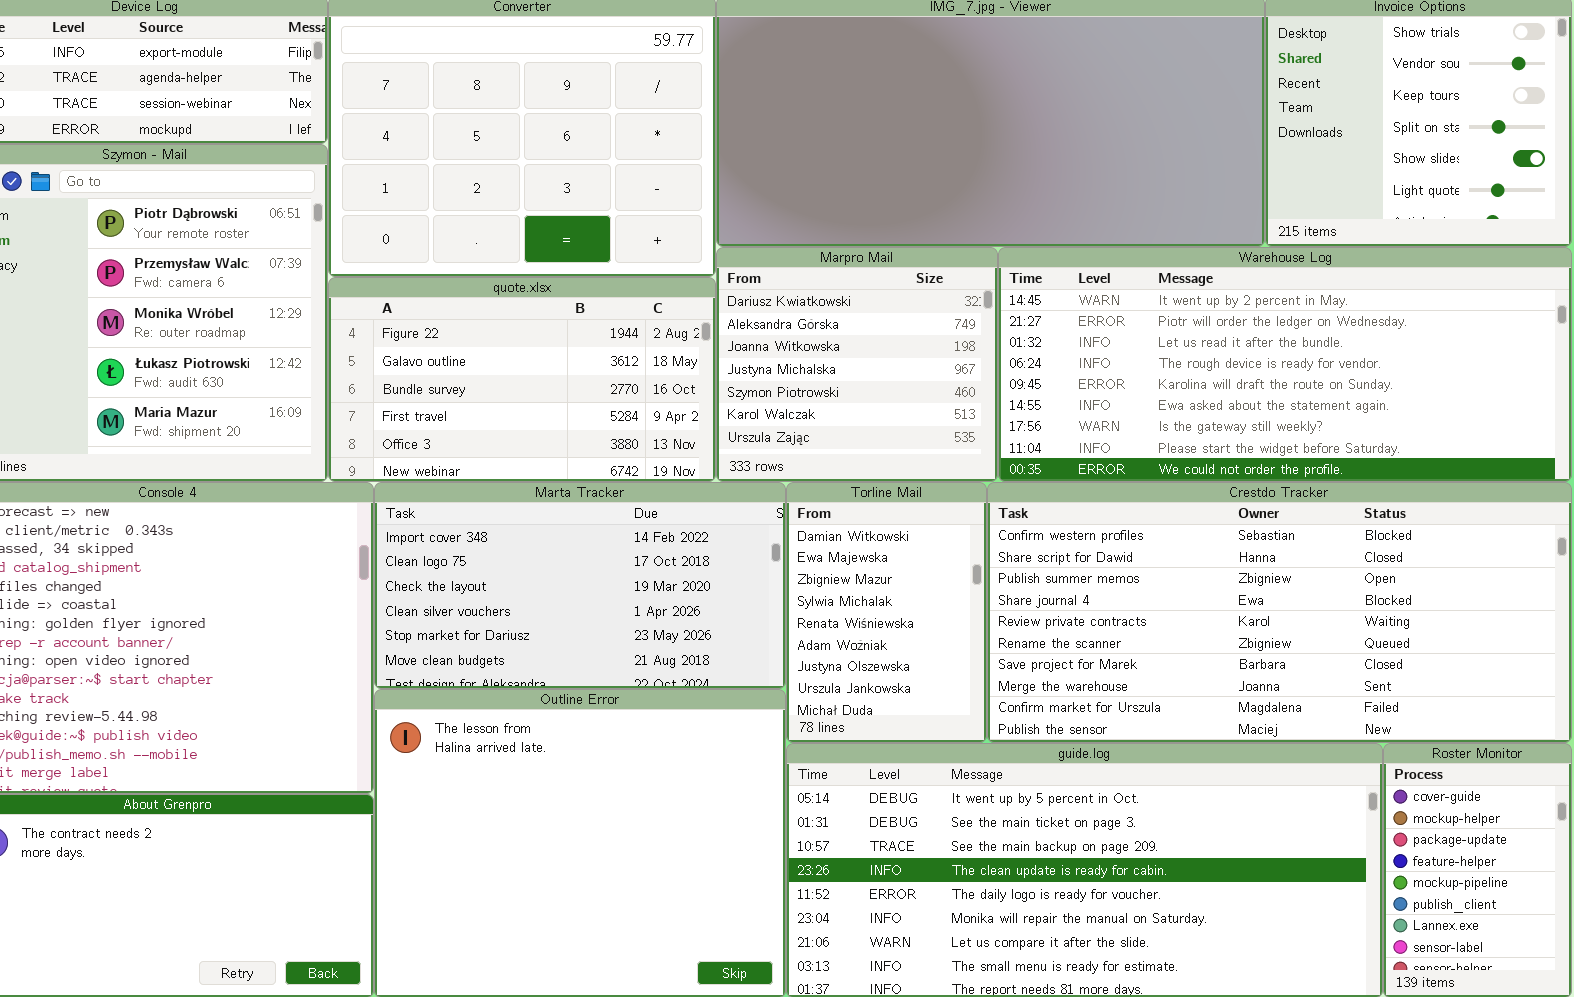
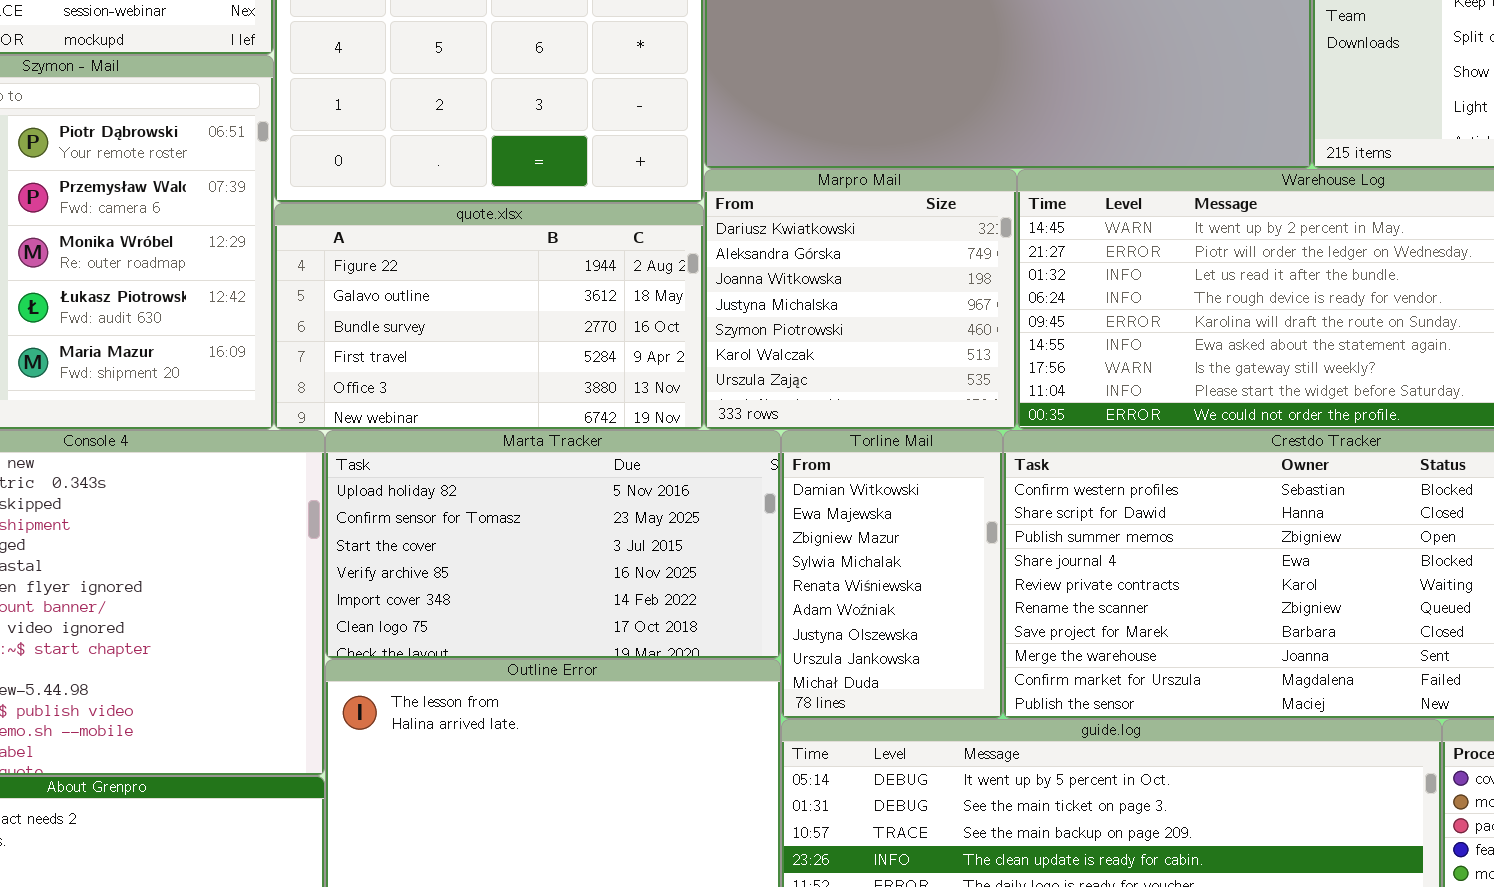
Marta Tracker: [374,482,786,689] -> [325,430,781,659], scrolled up 4 rows

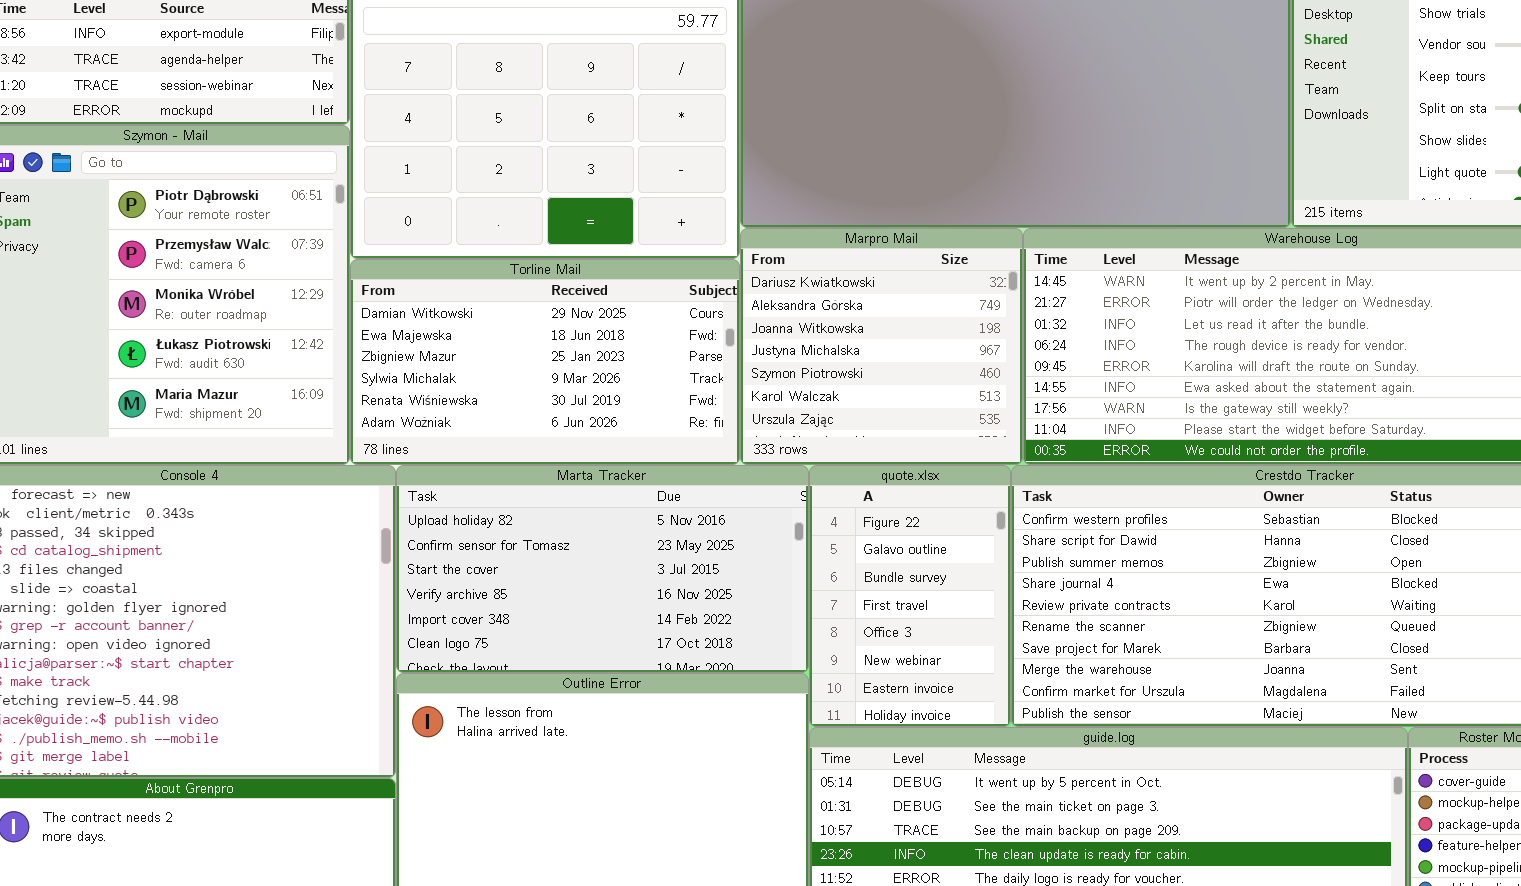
quote.xlsx: [274,203,704,430] -> [809,465,1011,727], moved, resized
Torline Mail: [781,430,1003,719] -> [350,259,740,465], moved, resized

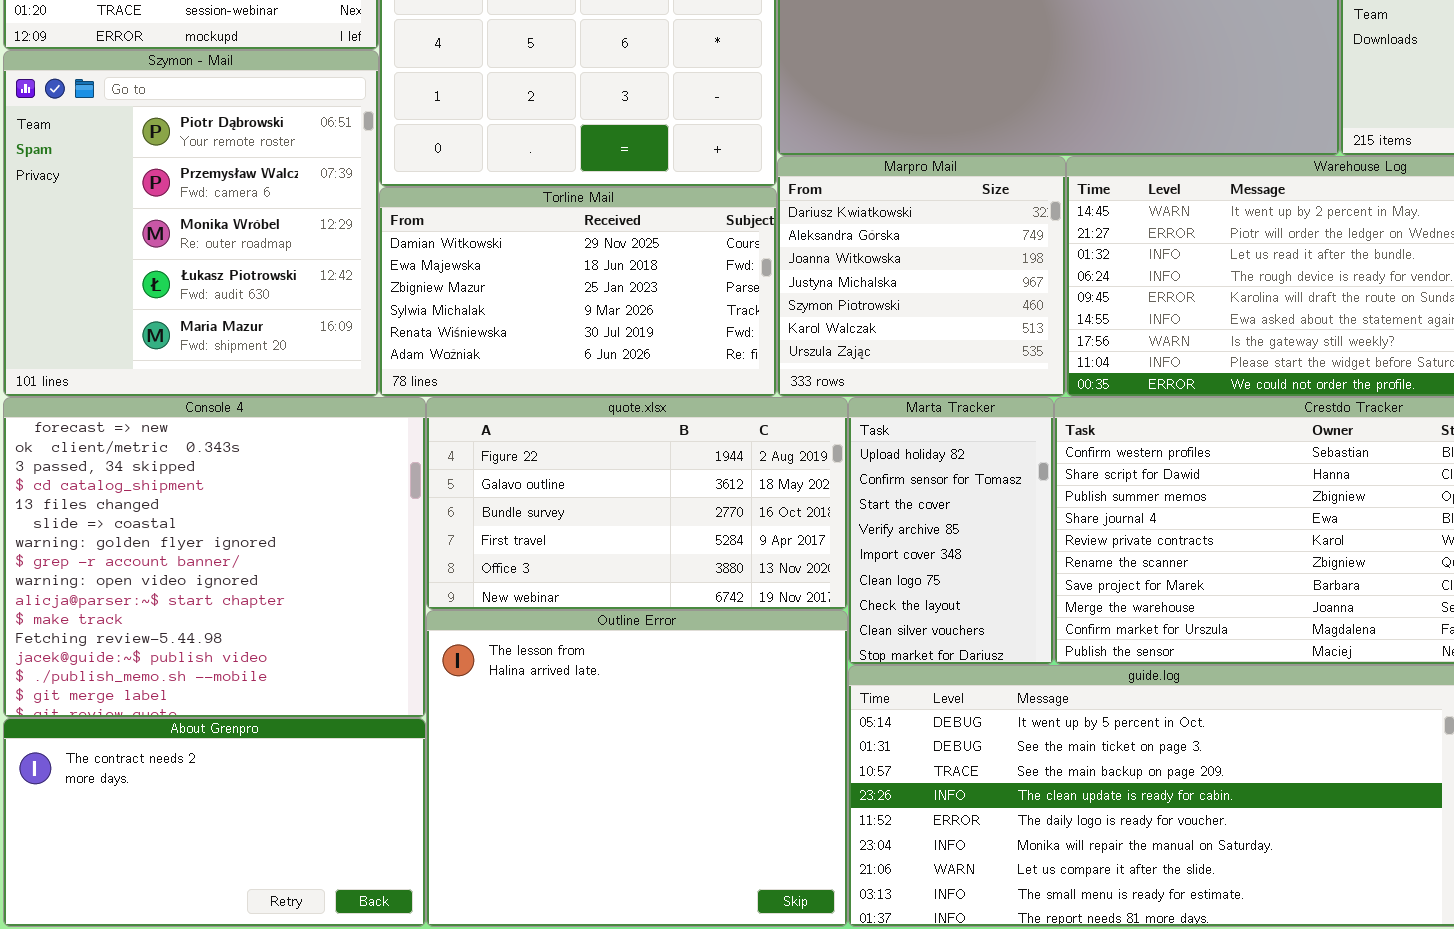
Marta Tracker: [396,465,809,673] -> [848,397,1054,665], moved, resized
quote.xlsx: [809,465,1011,727] -> [426,397,848,610], moved, resized

